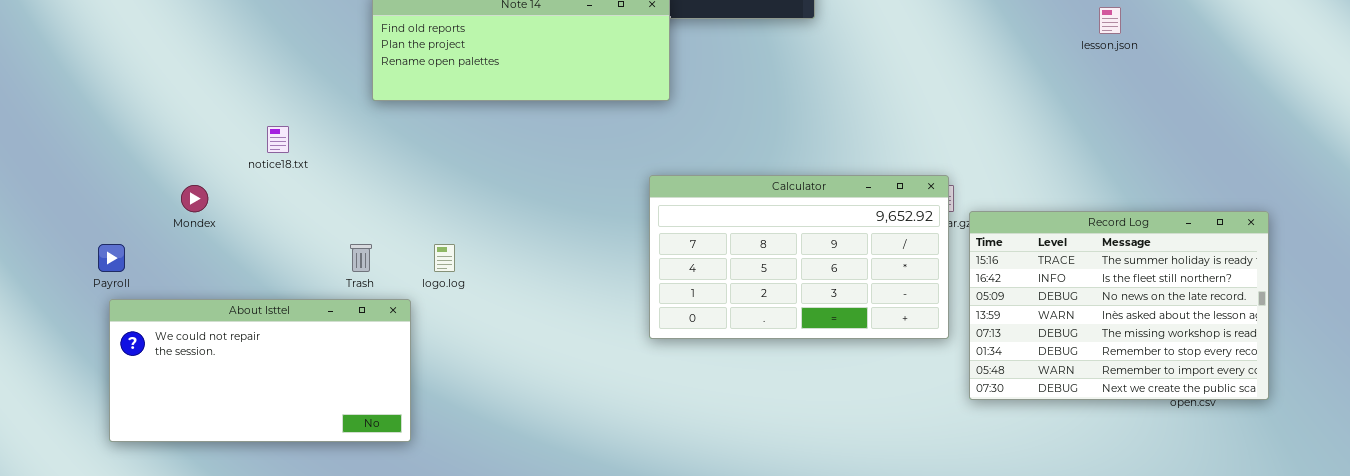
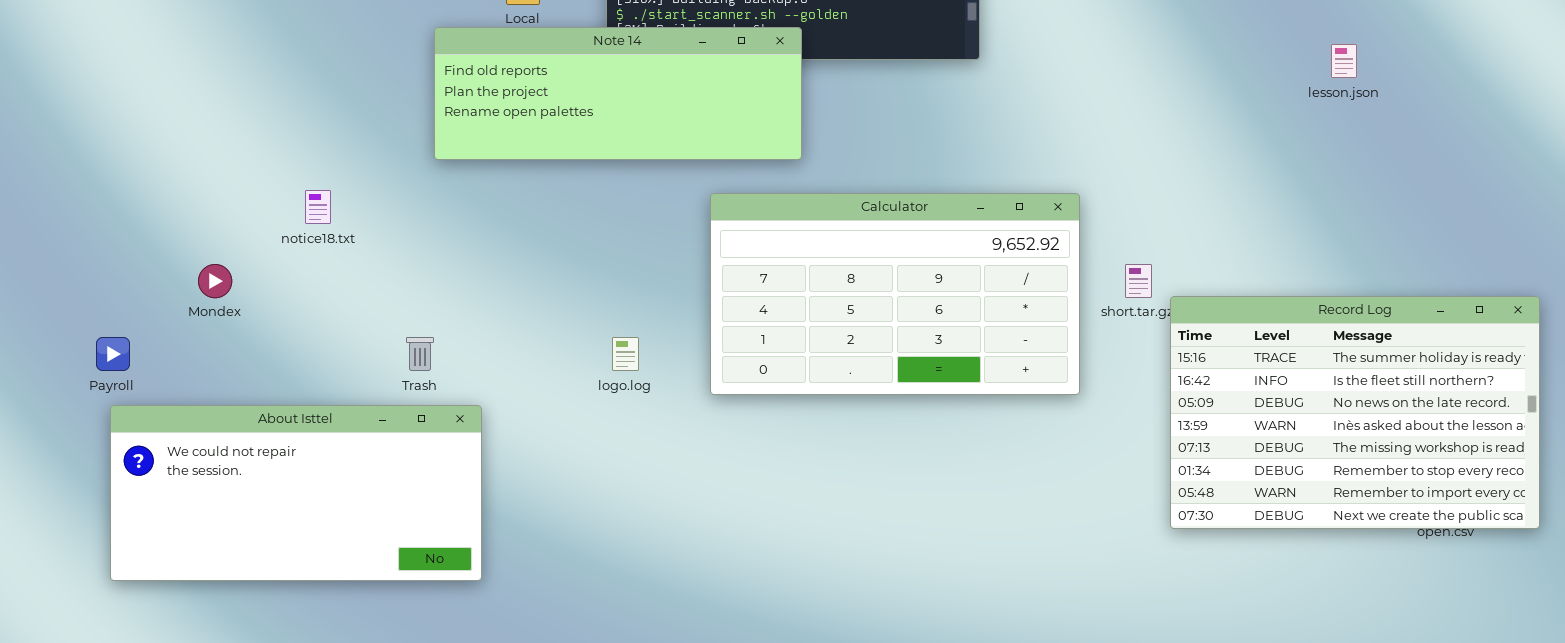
Calculator: [649,175,949,339] -> [710,193,1080,395], moved
logo.log: [434,244,455,272] -> [612,337,639,371], moved

